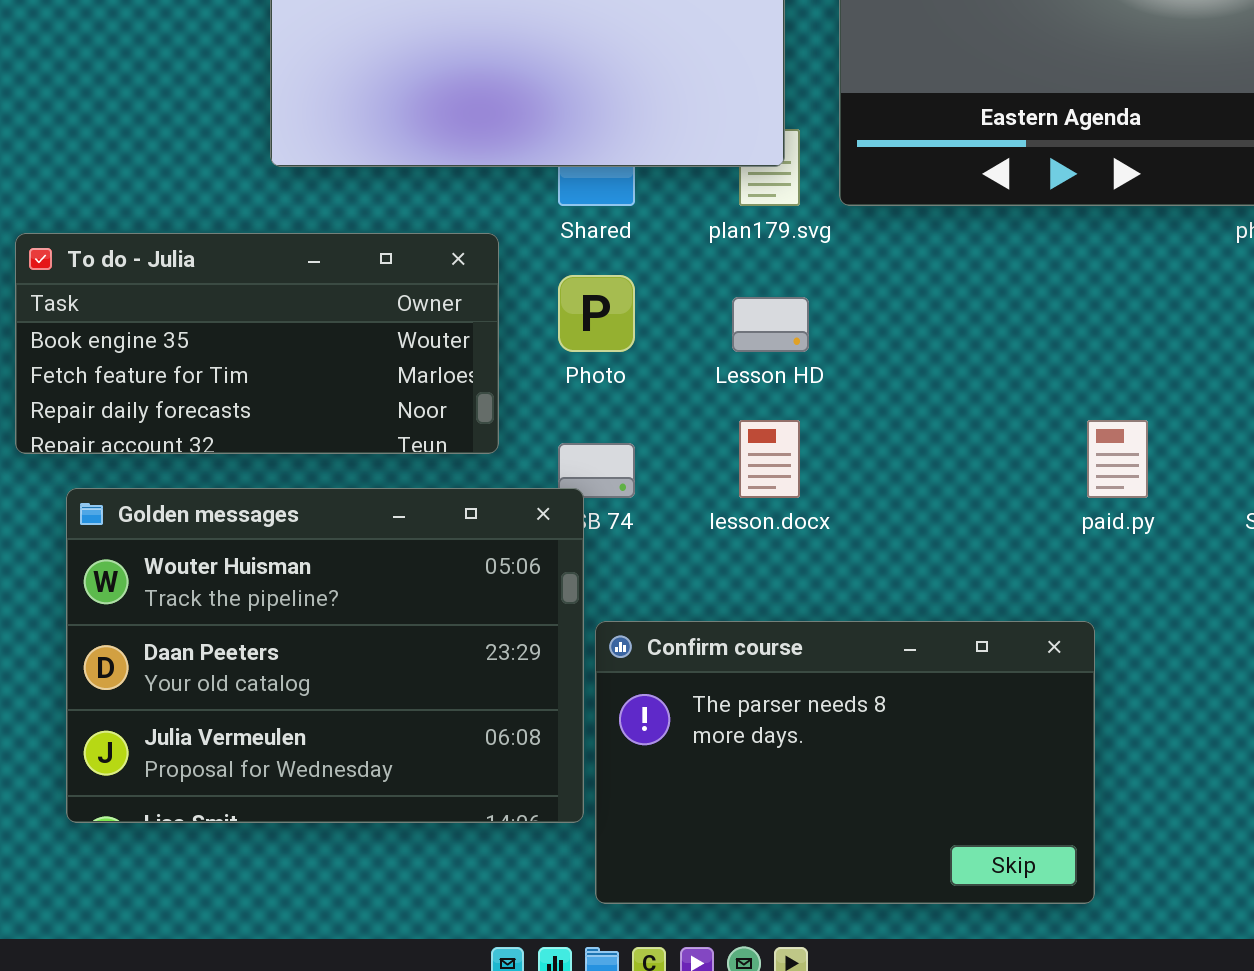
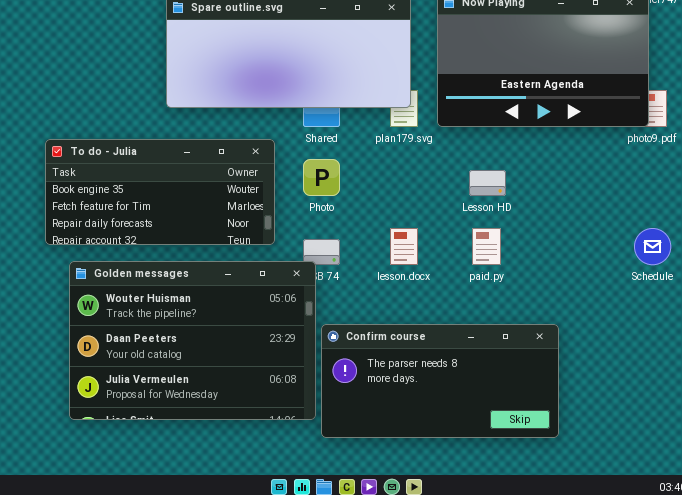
Lesson HD: [732,297,809,352] -> [469,170,506,196], moved
paid.py: [1087,420,1148,498] -> [472,228,501,265], moved
Confirm course: [595,621,1095,904] -> [321,324,559,438], resized

